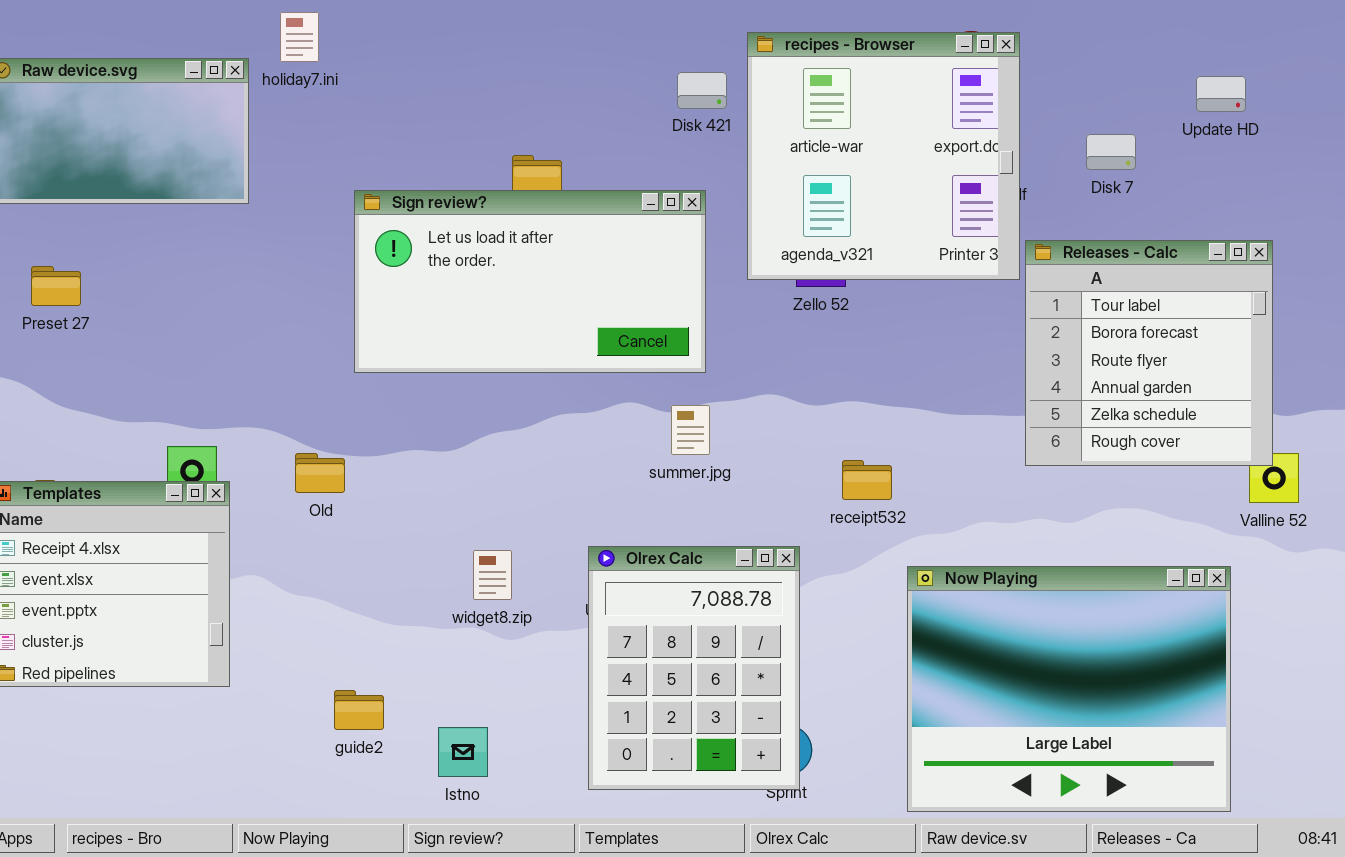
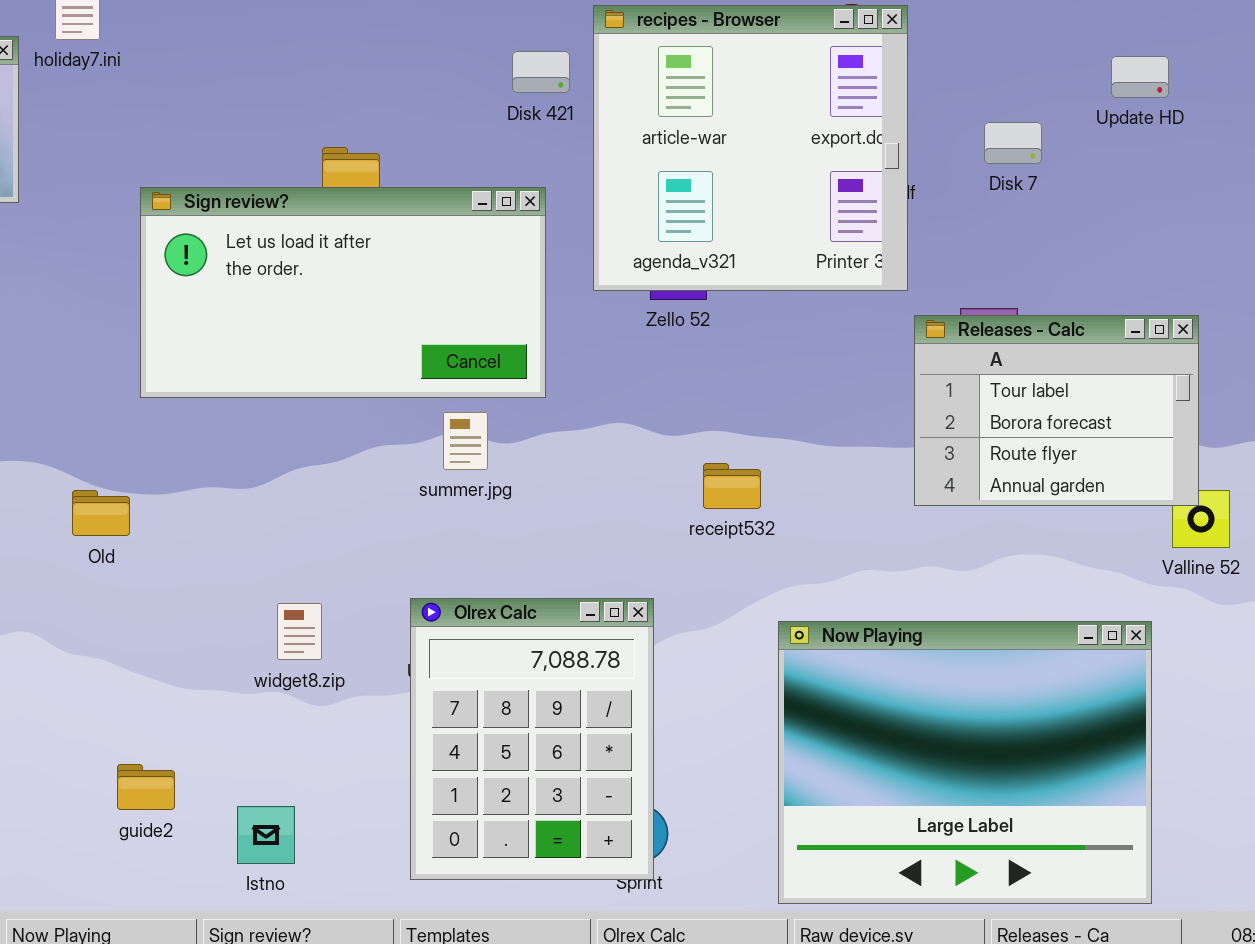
Releases - Calc: [1025,240,1273,466] -> [914,315,1199,506], resized
summer.jpg: [671,405,710,455] -> [443,412,488,470], moved
receipt532: [842,460,892,500] -> [703,463,761,509], moved

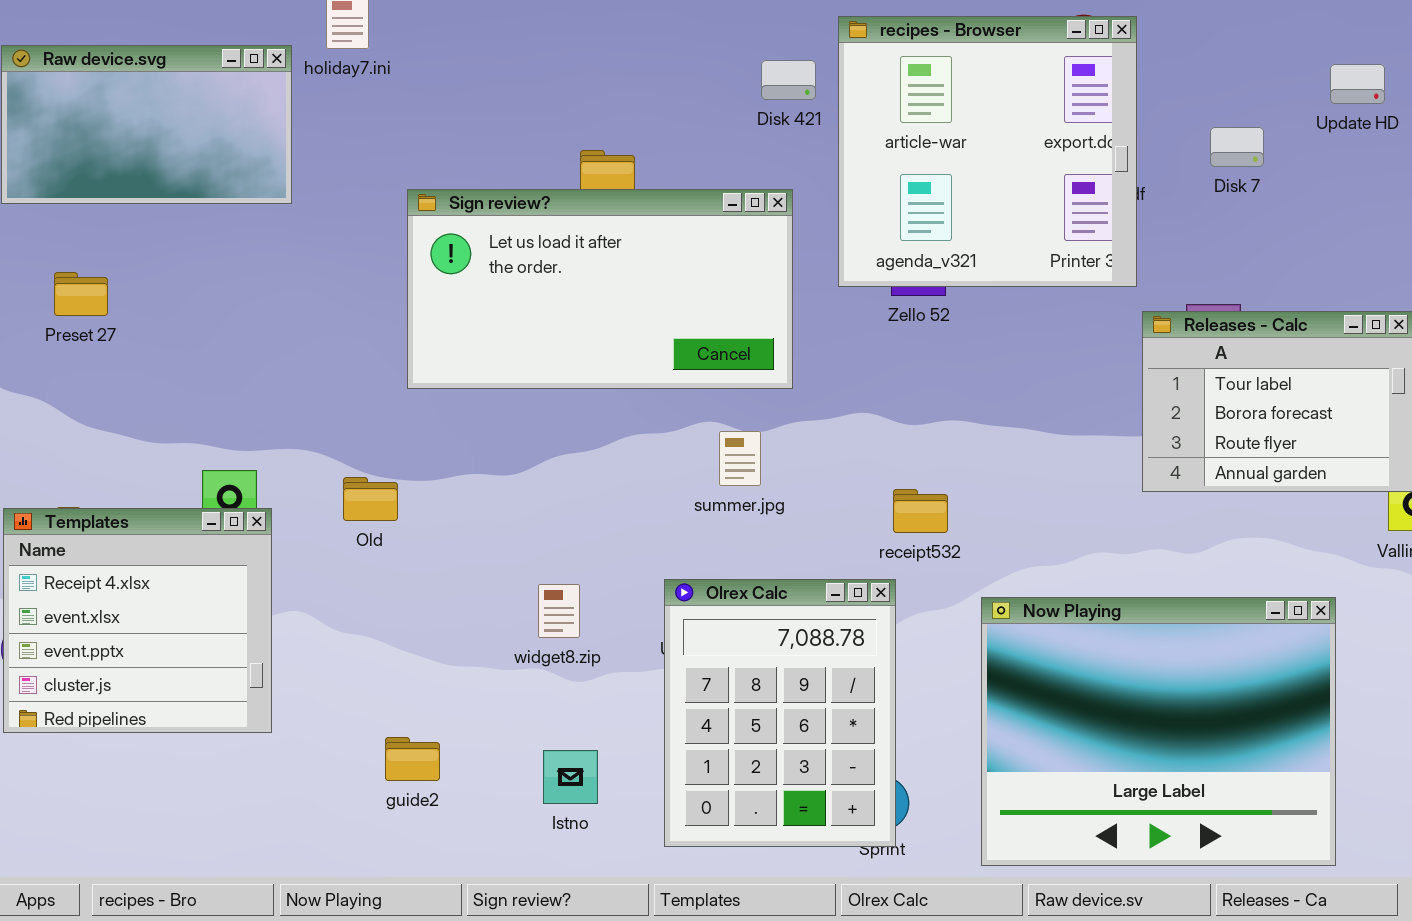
summer.jpg: [443,412,488,470] -> [719,431,761,486], moved
receipt532: [703,463,761,509] -> [893,489,948,533], moved
Now Playing: [778,621,1152,904] -> [981,597,1336,866], moved
Istno: [237,806,295,864] -> [543,750,598,804], moved

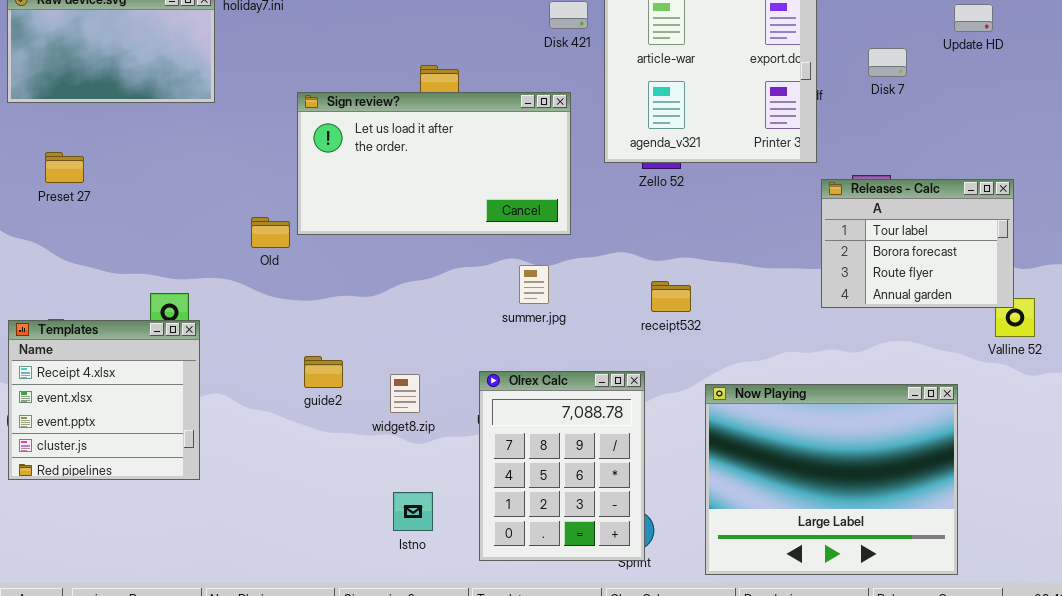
Old: [343,477,398,521] -> [251,217,290,248], moved
receipt532: [893,489,948,533] -> [651,281,691,312], moved
guide2: [385,737,440,781] -> [304,356,343,388], moved

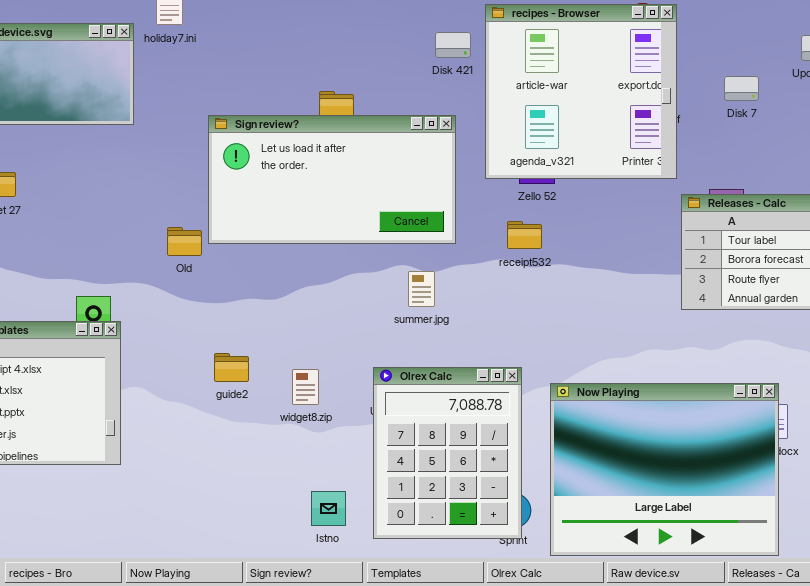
receipt532: [651,281,691,312] -> [507,221,542,249], moved
Now Playing: [705,384,958,575] -> [550,383,779,556], moved
Istno: [393,492,433,531] -> [311,491,346,526], moved

